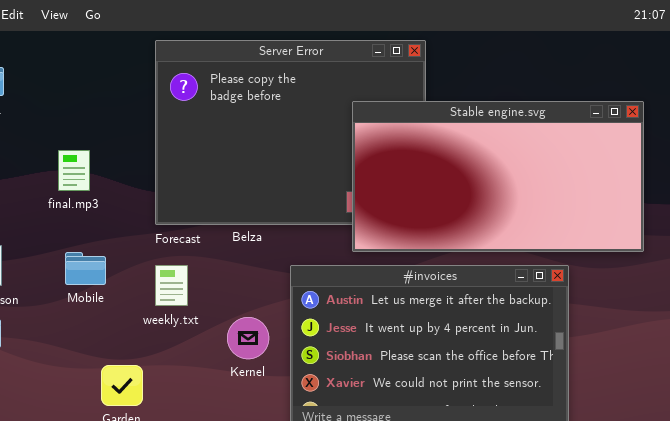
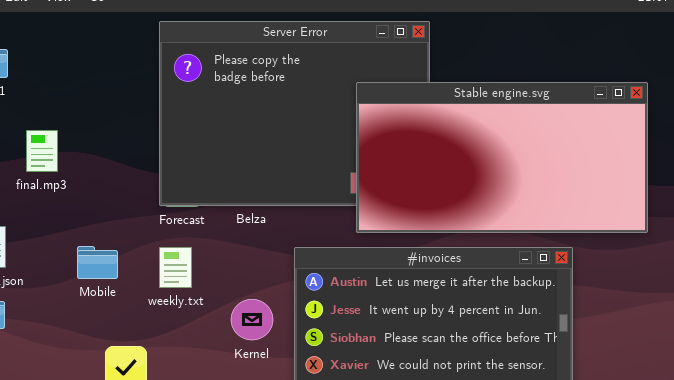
final.mp3: [58,150,90,191] -> [26,130,58,172], moved
Mobile: [65,252,106,285] -> [77,246,118,279], moved

